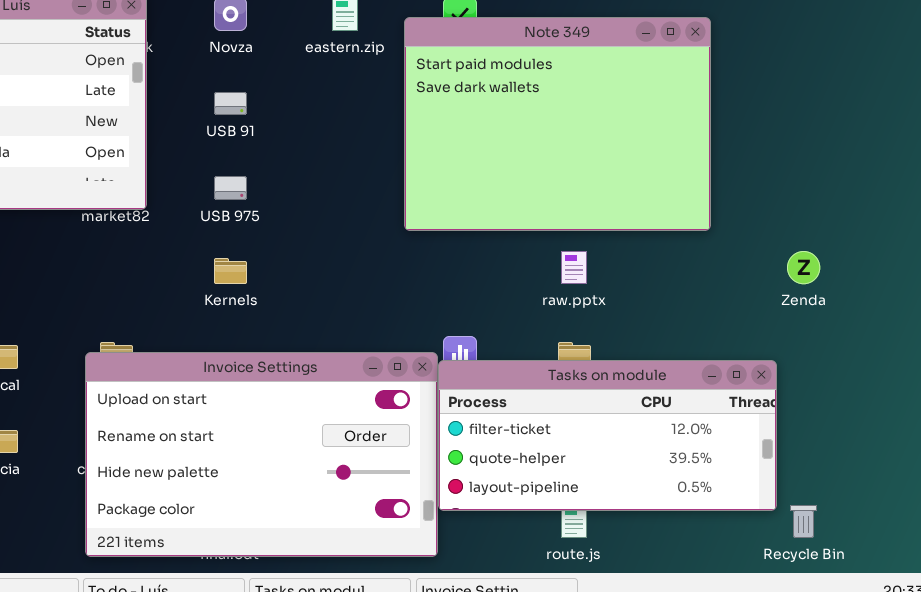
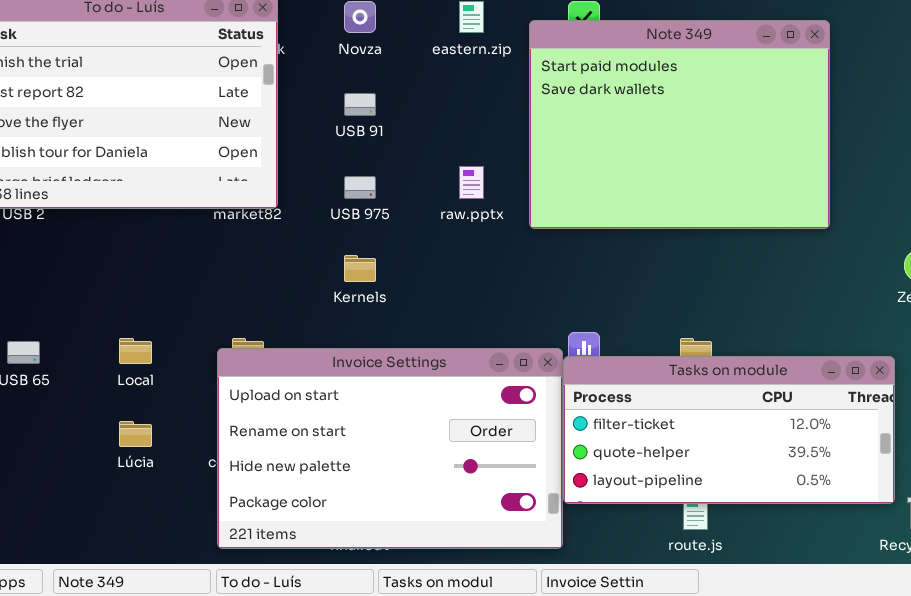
raw.pptx: [561,251,587,284] -> [459,166,484,199], moved

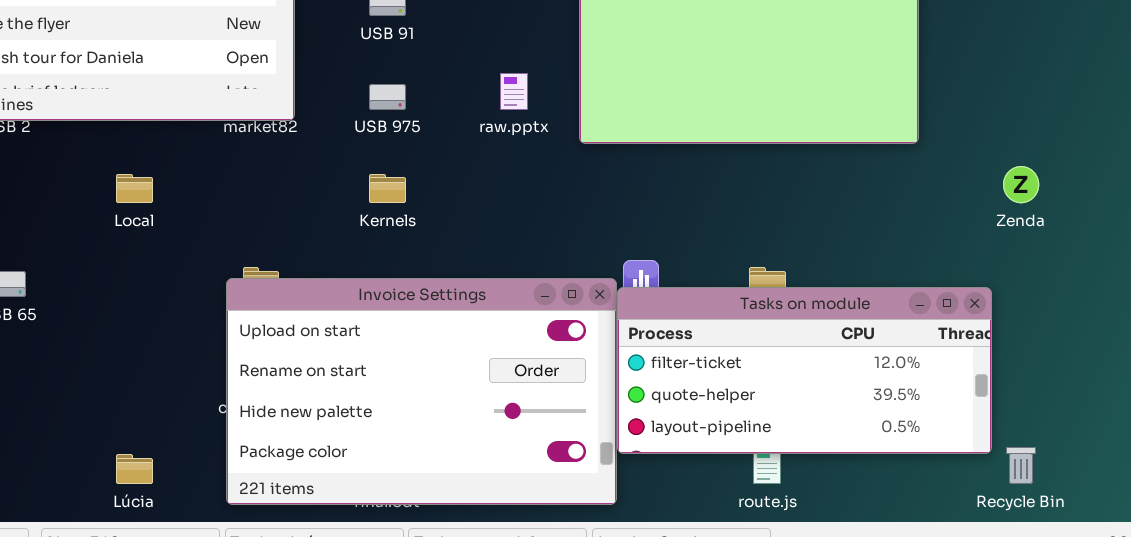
Local: [119,338,152,364] -> [116,174,153,203], moved
Lúcia: [119,421,152,447] -> [116,454,153,484], moved

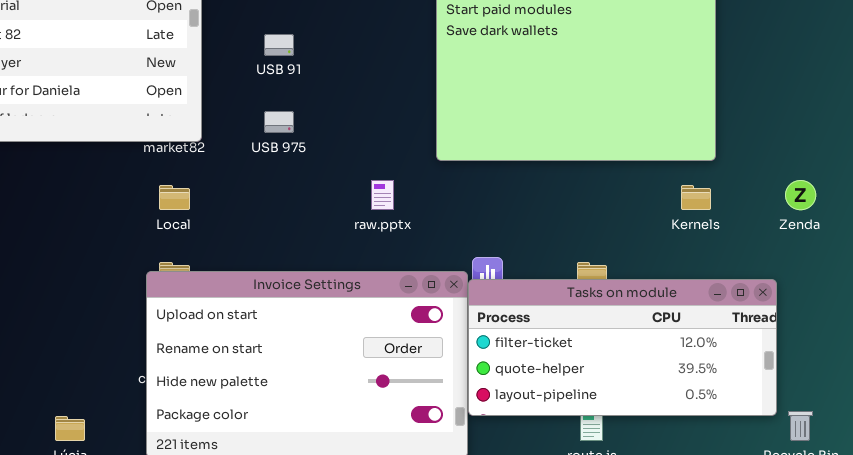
raw.pptx: [500,73,528,110] -> [371,180,394,210], moved
Local: [116,174,153,203] -> [159,185,190,210], moved
Kernels: [369,174,406,203] -> [681,185,711,210], moved

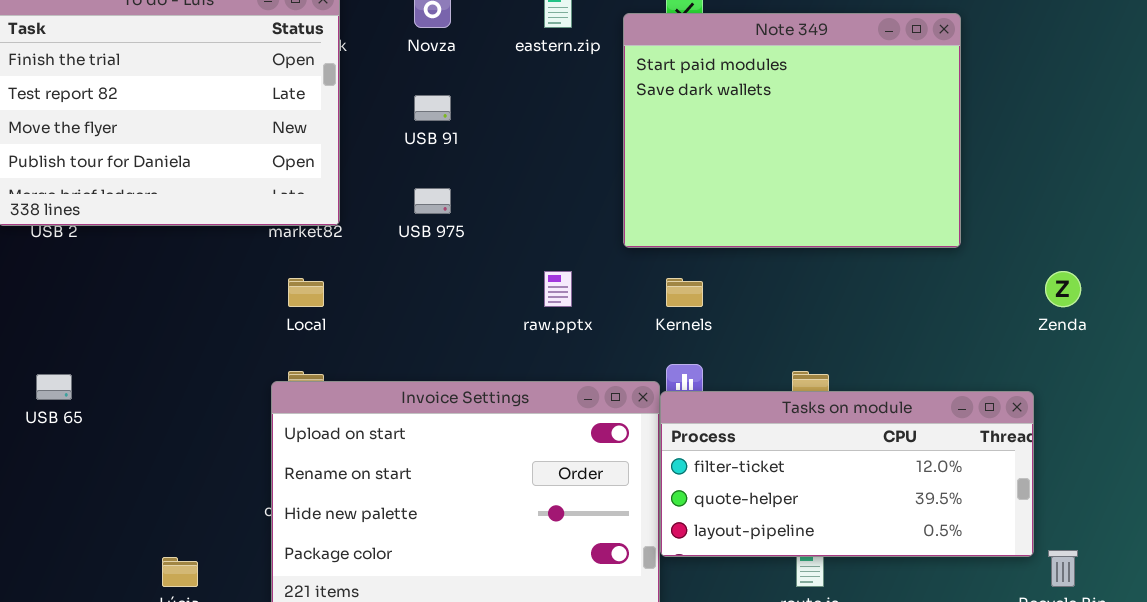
Kernels: [681,185,711,210] -> [666,278,703,307], moved

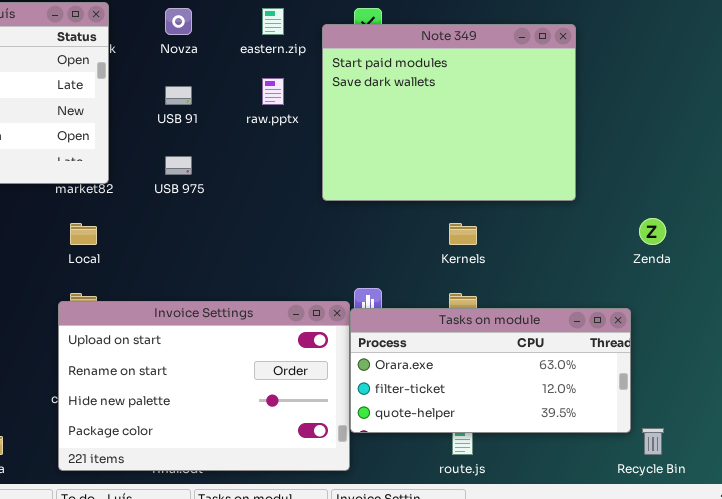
raw.pptx: [544,271,572,307] -> [262,78,284,105], moved
Kernels: [666,278,703,307] -> [449,223,477,245], moved
Tasks on module: [660,391,1034,557] -> [350,308,631,433], scrolled up 1 row

